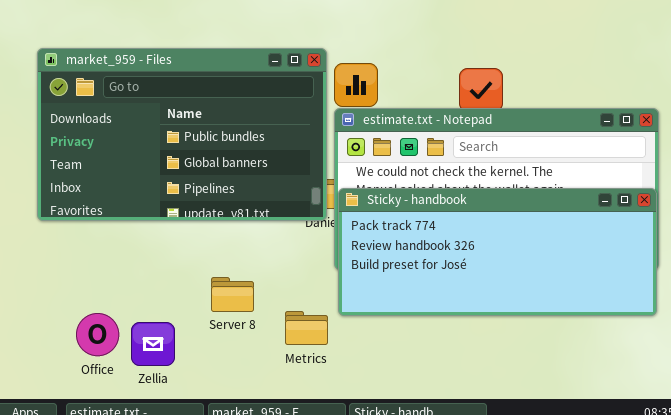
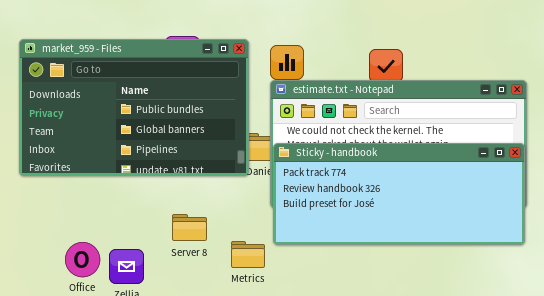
market_959 - Files: [37,48,327,221] -> [19,39,249,176], moved

